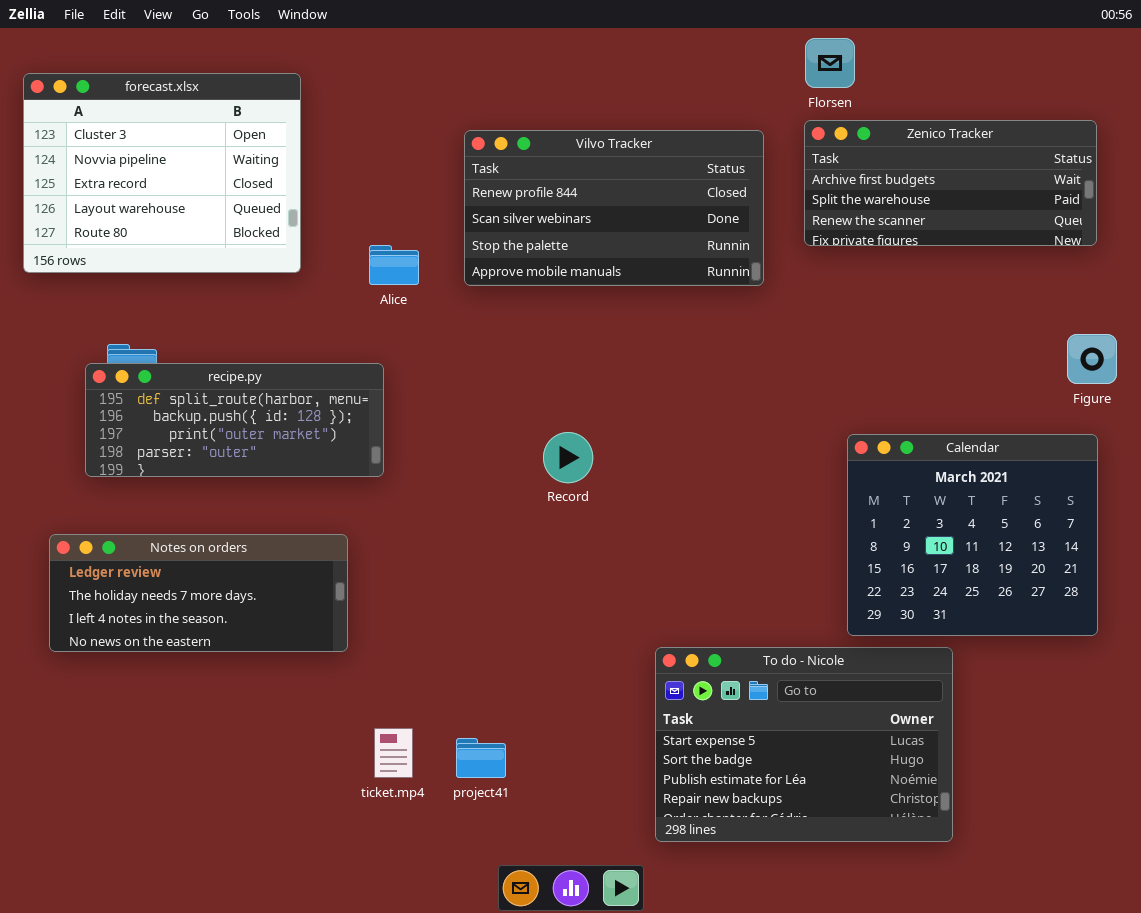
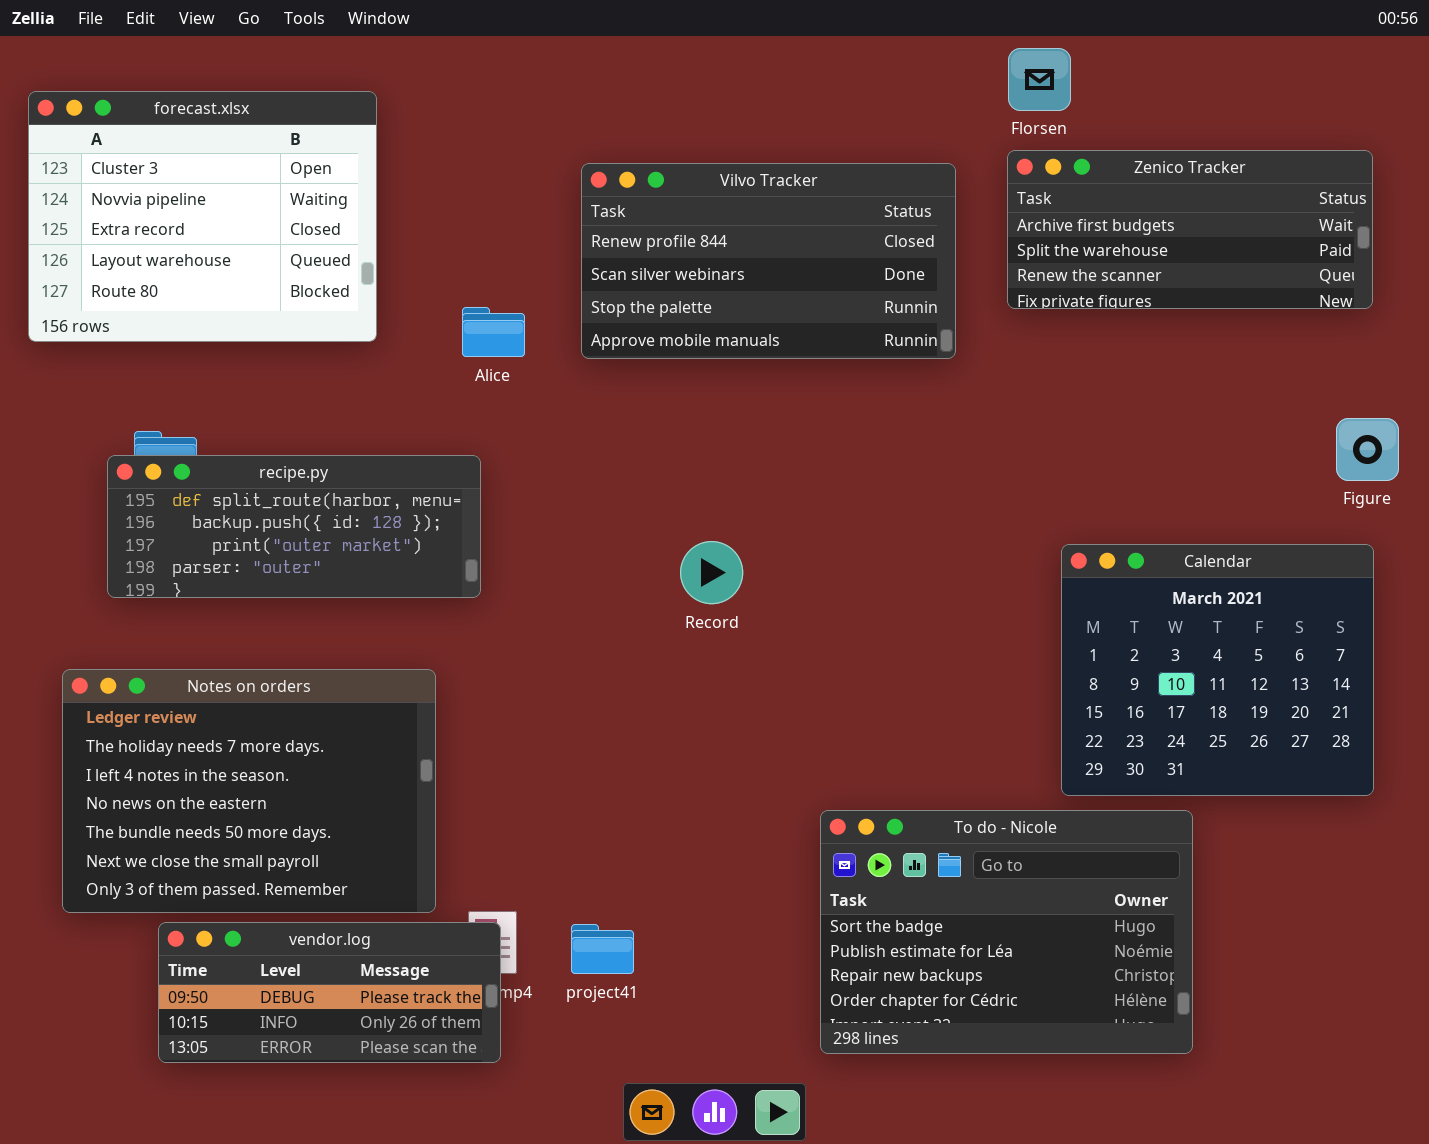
Notes on orders: [49,534,348,652] -> [62,669,436,913], resized
To do - Nicole: [655,647,953,842] -> [820,810,1193,1054], scrolled down 1 row
vendor.log: none -> [158,922,501,1063], opened

